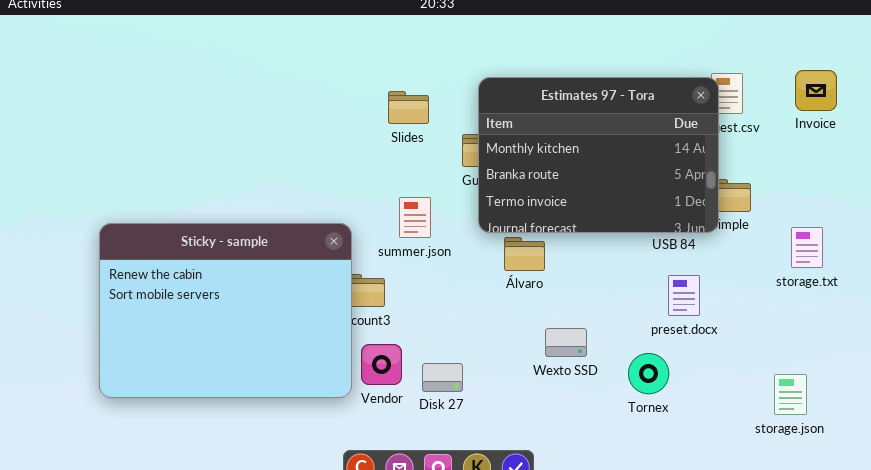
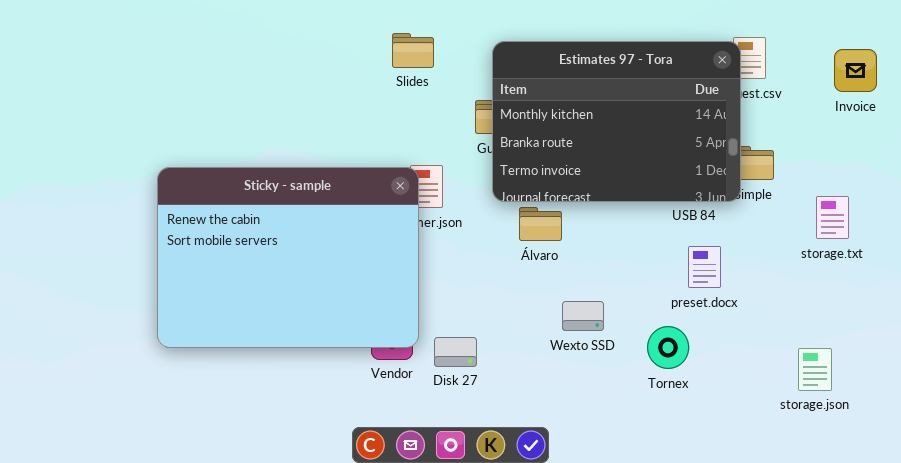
Invoice: [795,70,837,111] -> [834,49,877,92], moved
Slides: [388,91,429,124] -> [392,33,434,68], moved
Sticky - sample: [99,223,352,398] -> [157,167,419,348], moved

